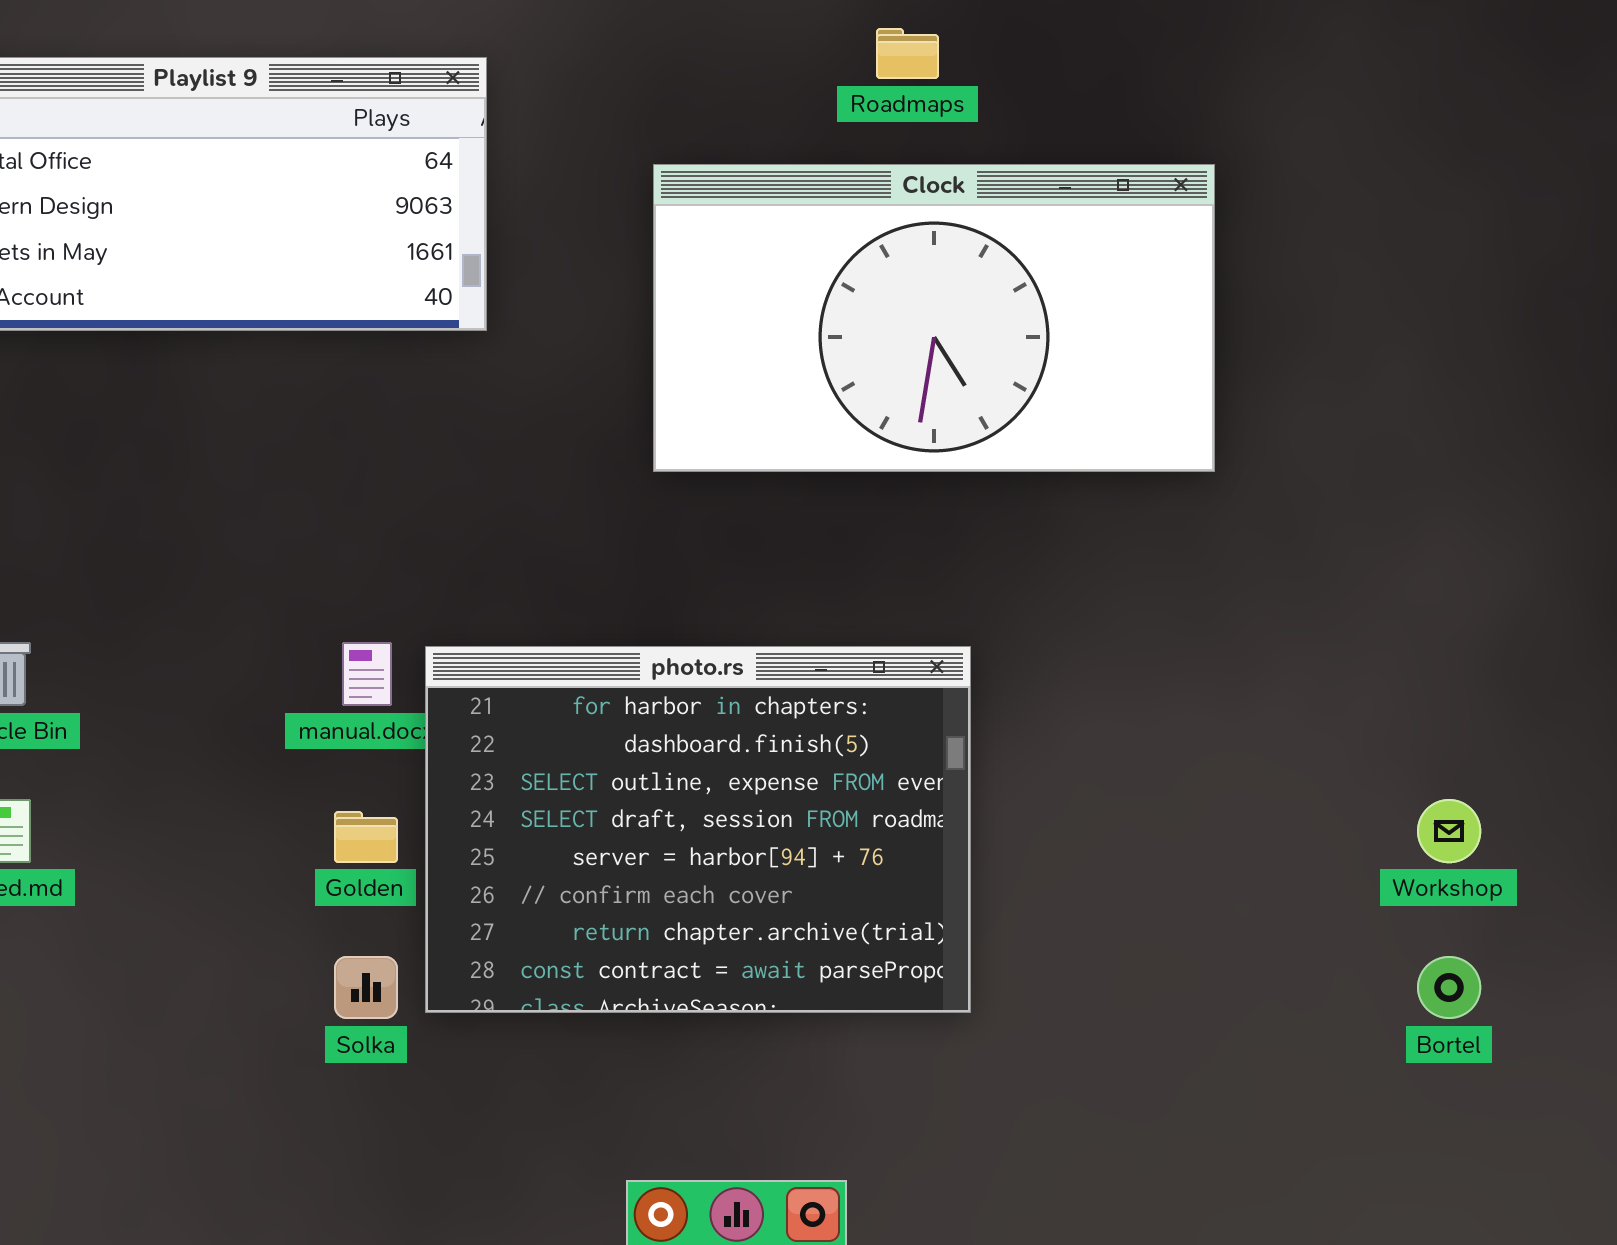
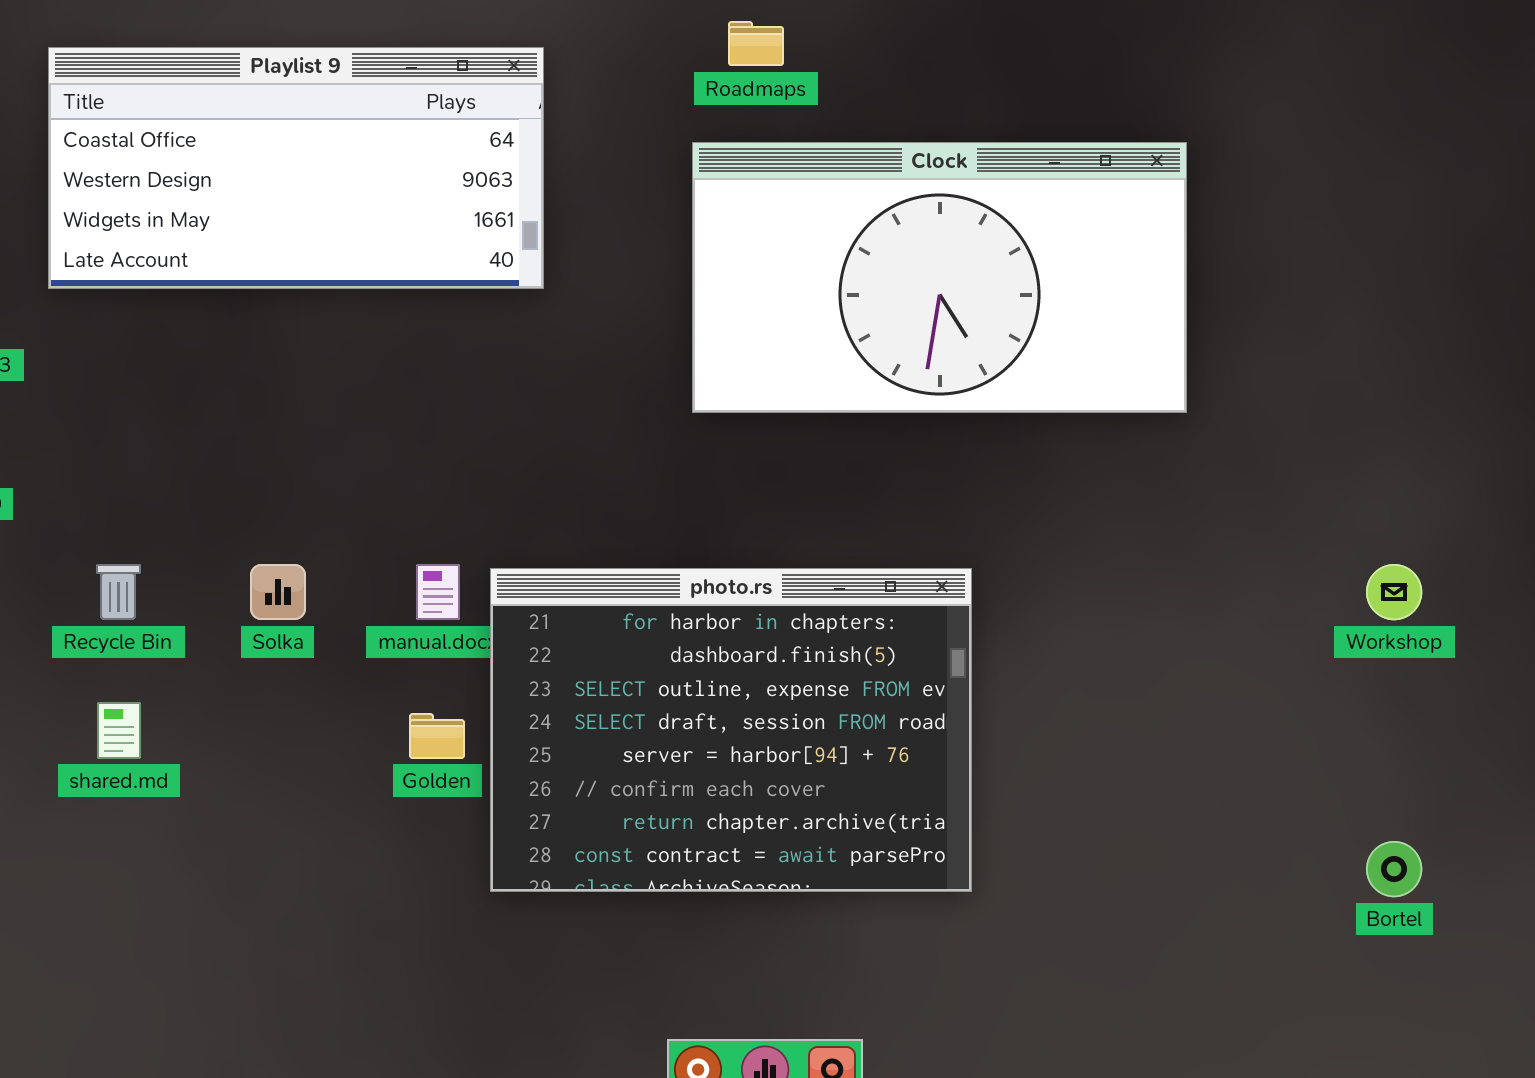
Roadmaps: [876,28,939,79] -> [728,21,784,66], moved
Workshop: [1417,799,1481,863] -> [1366,564,1422,620], moved
Solka: [334,956,398,1019] -> [250,564,306,620], moved

